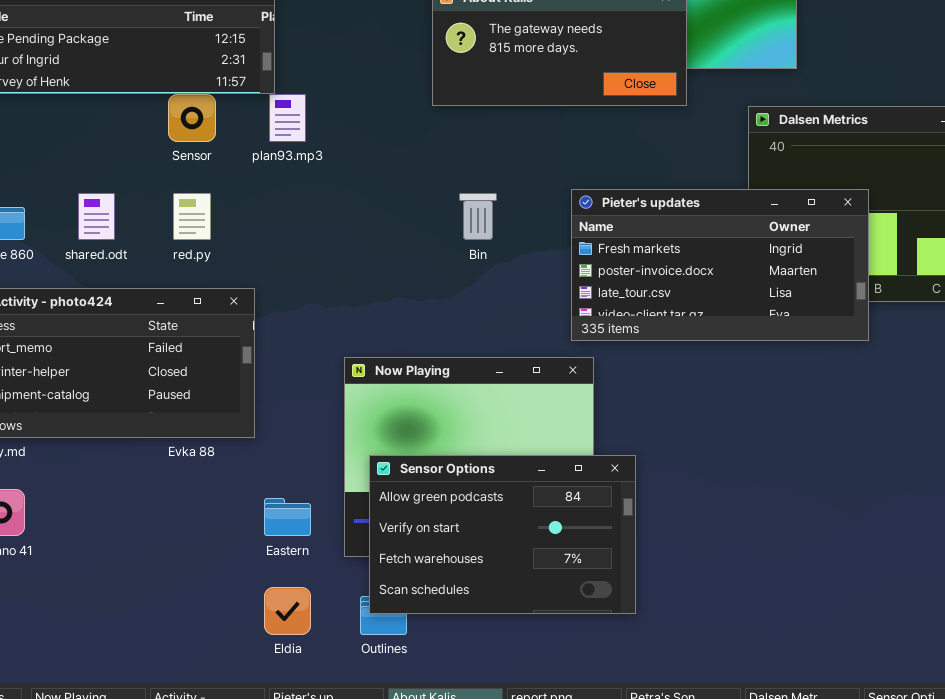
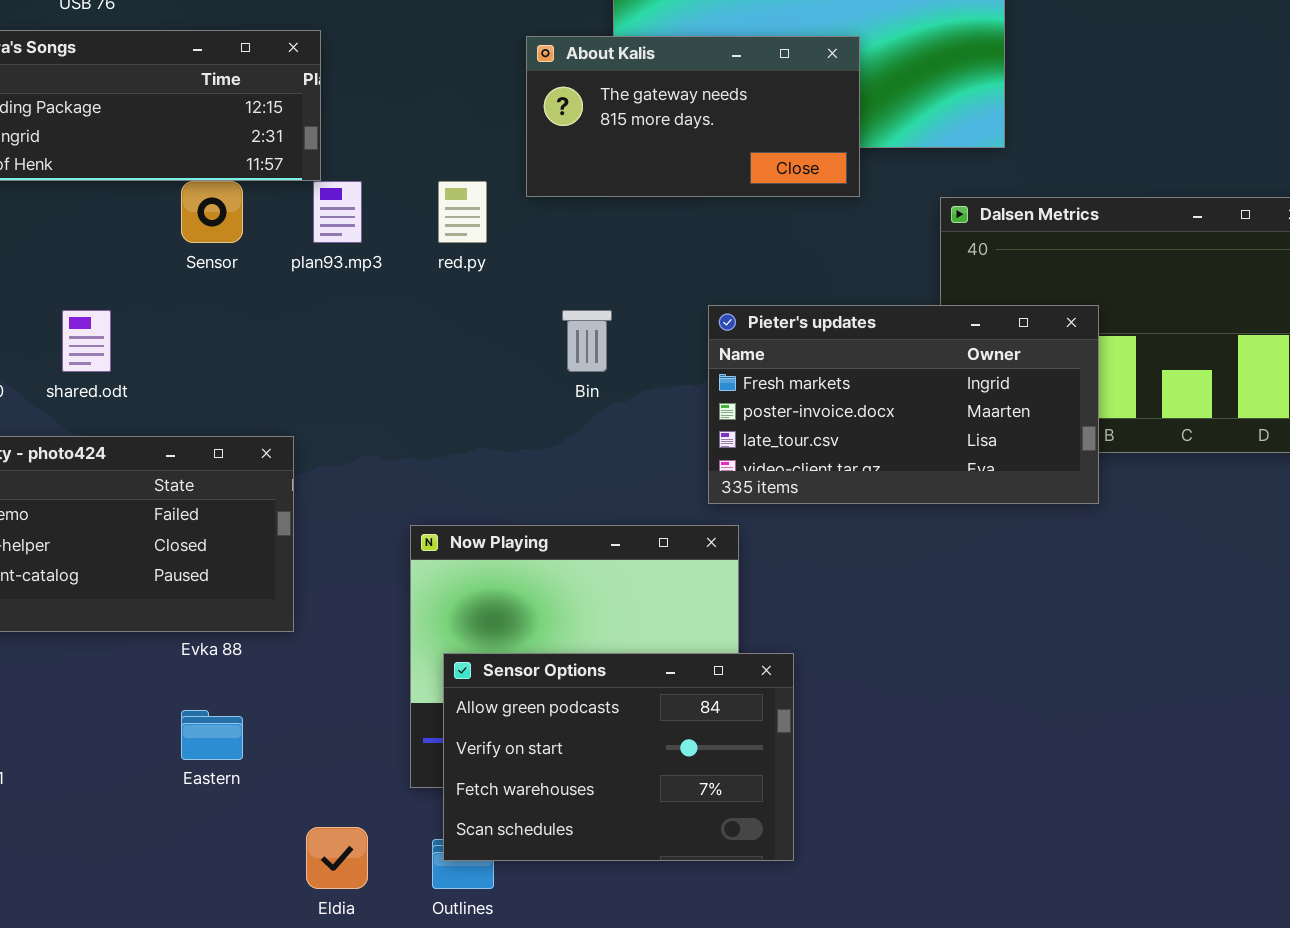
red.py: [173,193,211,240] -> [438,181,487,243], moved
Eastern: [264,498,311,536] -> [181,710,243,760], moved

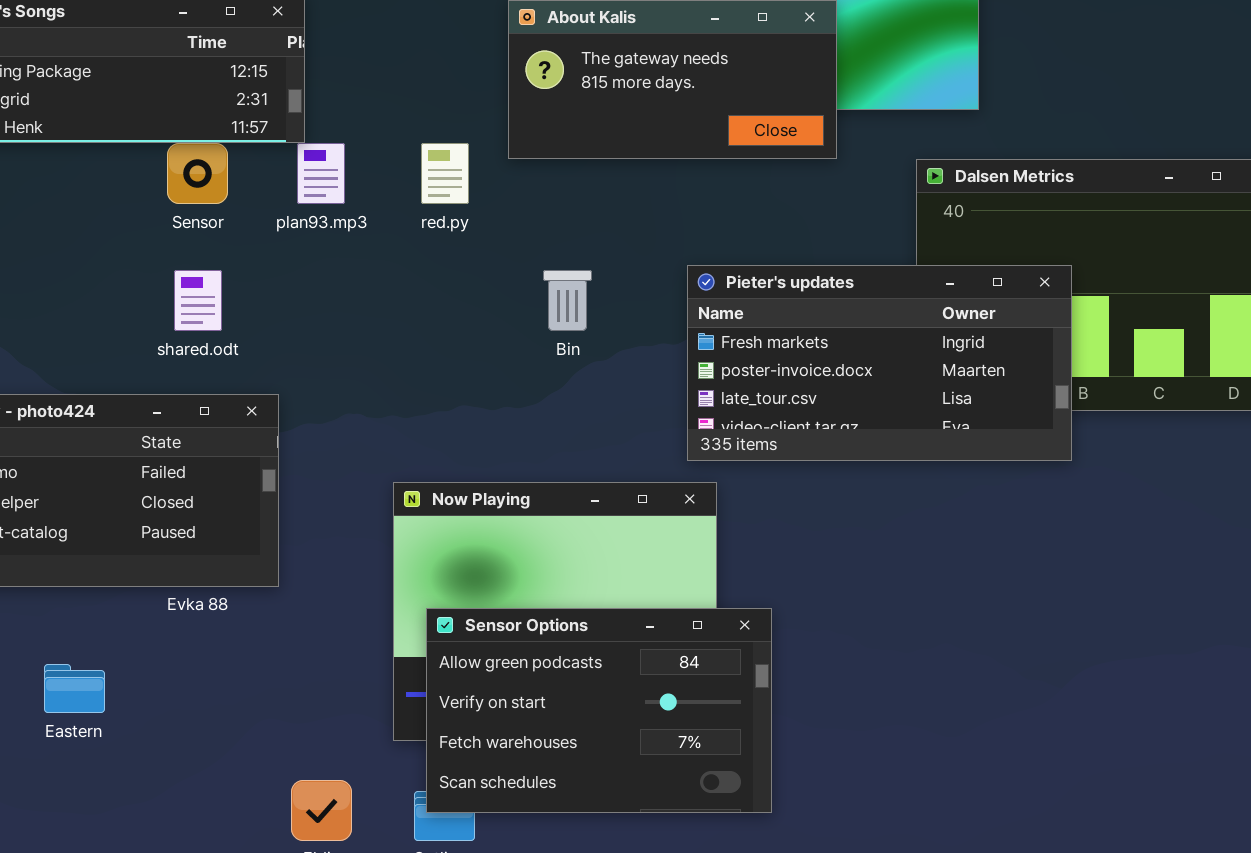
shared.odt: [62,310,111,372] -> [174,270,222,331], moved
Eastern: [181,710,243,760] -> [44,664,105,713], moved

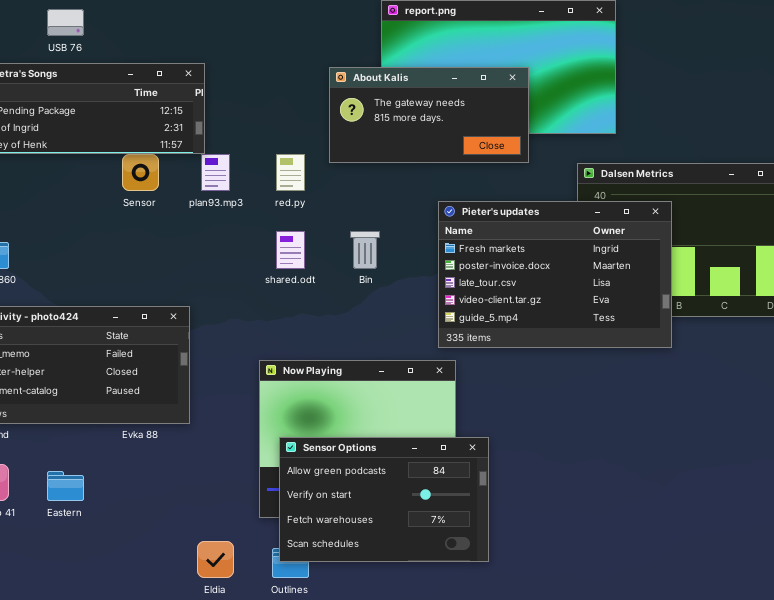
Pieter's updates: [687,265,1072,461] -> [438,201,672,348], resized
shared.odt: [174,270,222,331] -> [276,231,305,269], moved

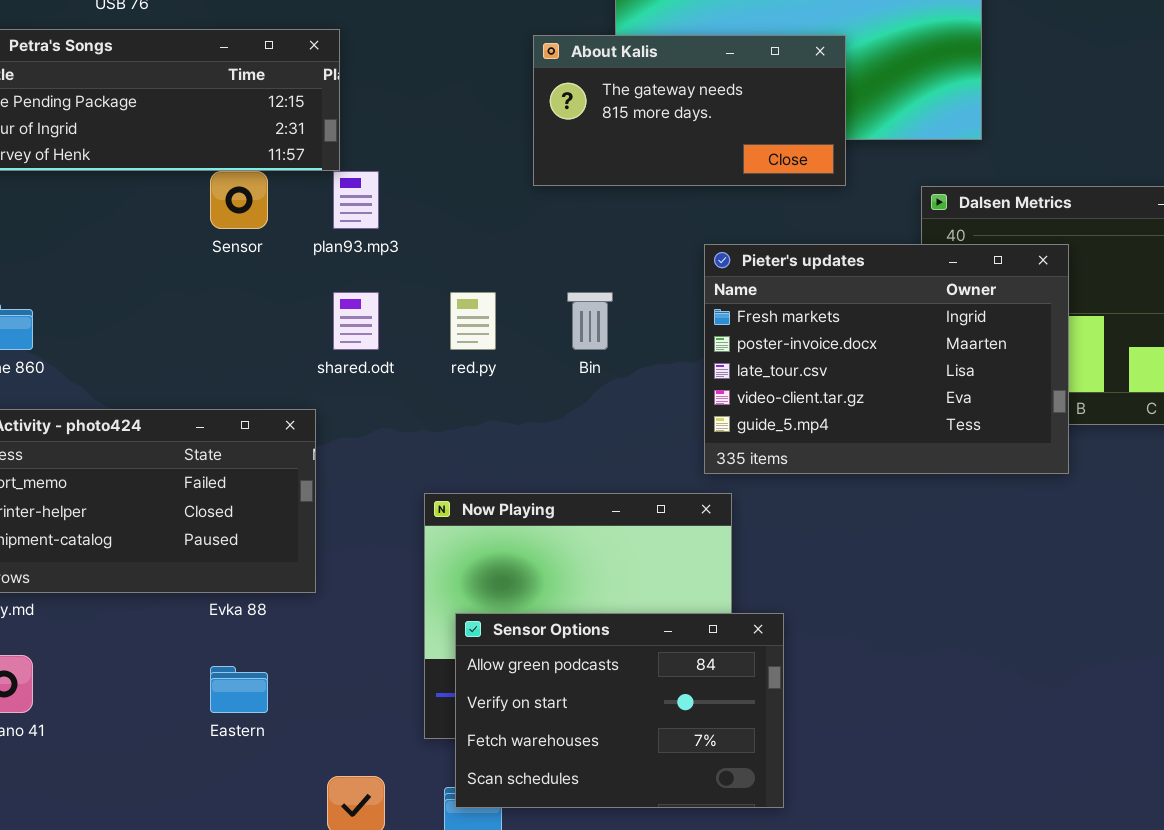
red.py: [276,154,305,191] -> [450,292,496,350], moved
shared.odt: [276,231,305,269] -> [333,292,379,350], moved
Eastern: [47,471,84,501] -> [210,666,268,713], moved

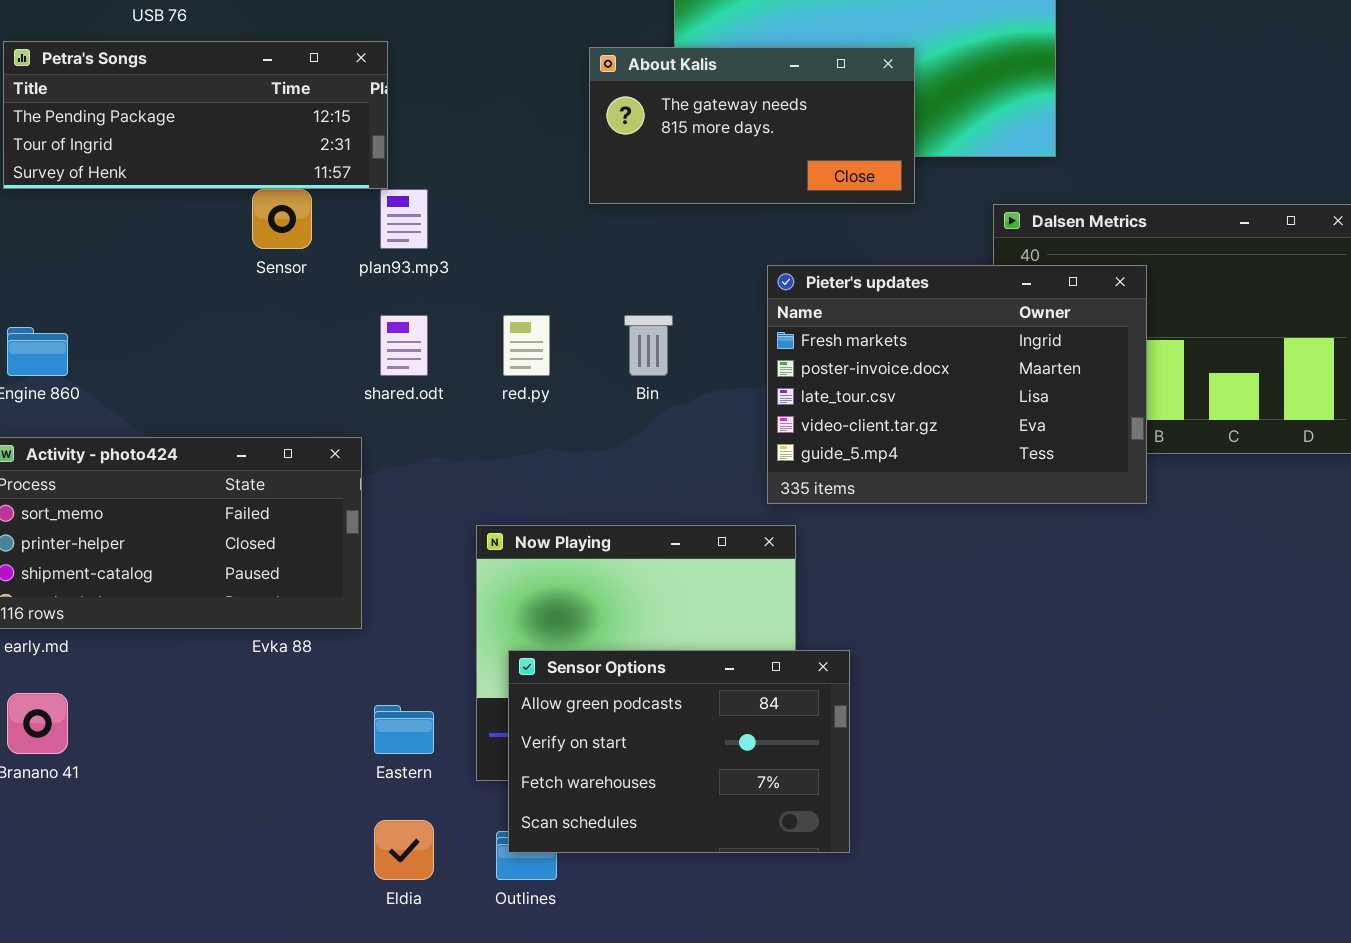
Eastern: [210,666,268,713] -> [374,705,434,754], moved

